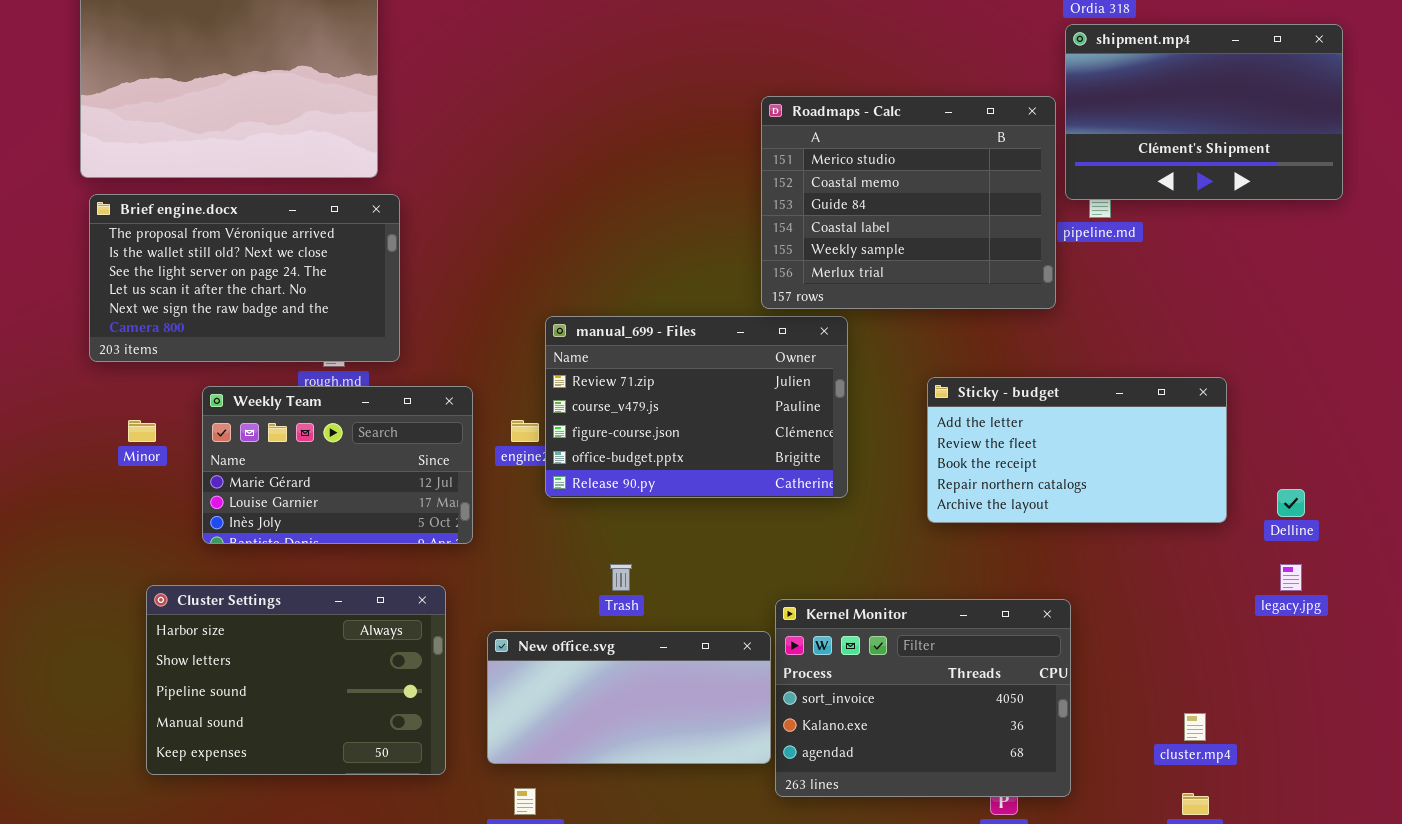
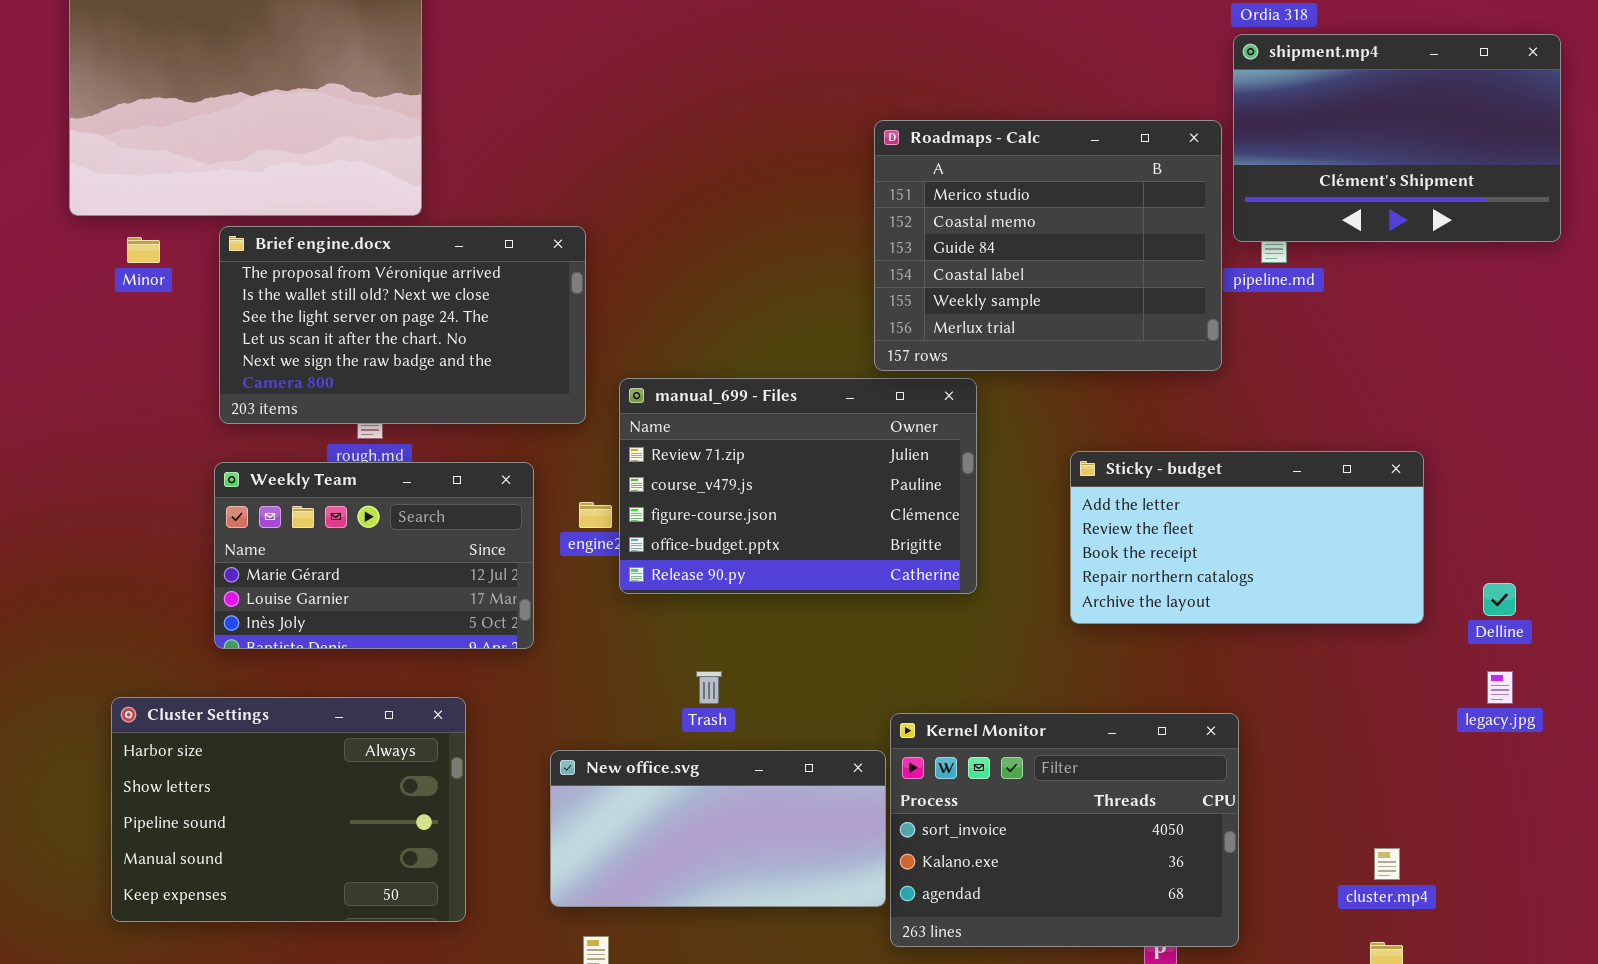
Brief engine.docx: [89,194,400,362] -> [219,226,586,424], moved
Minor: [128,420,156,442] -> [127,237,160,263], moved
Cluster Settings: [146,585,446,775] -> [111,697,466,922], moved

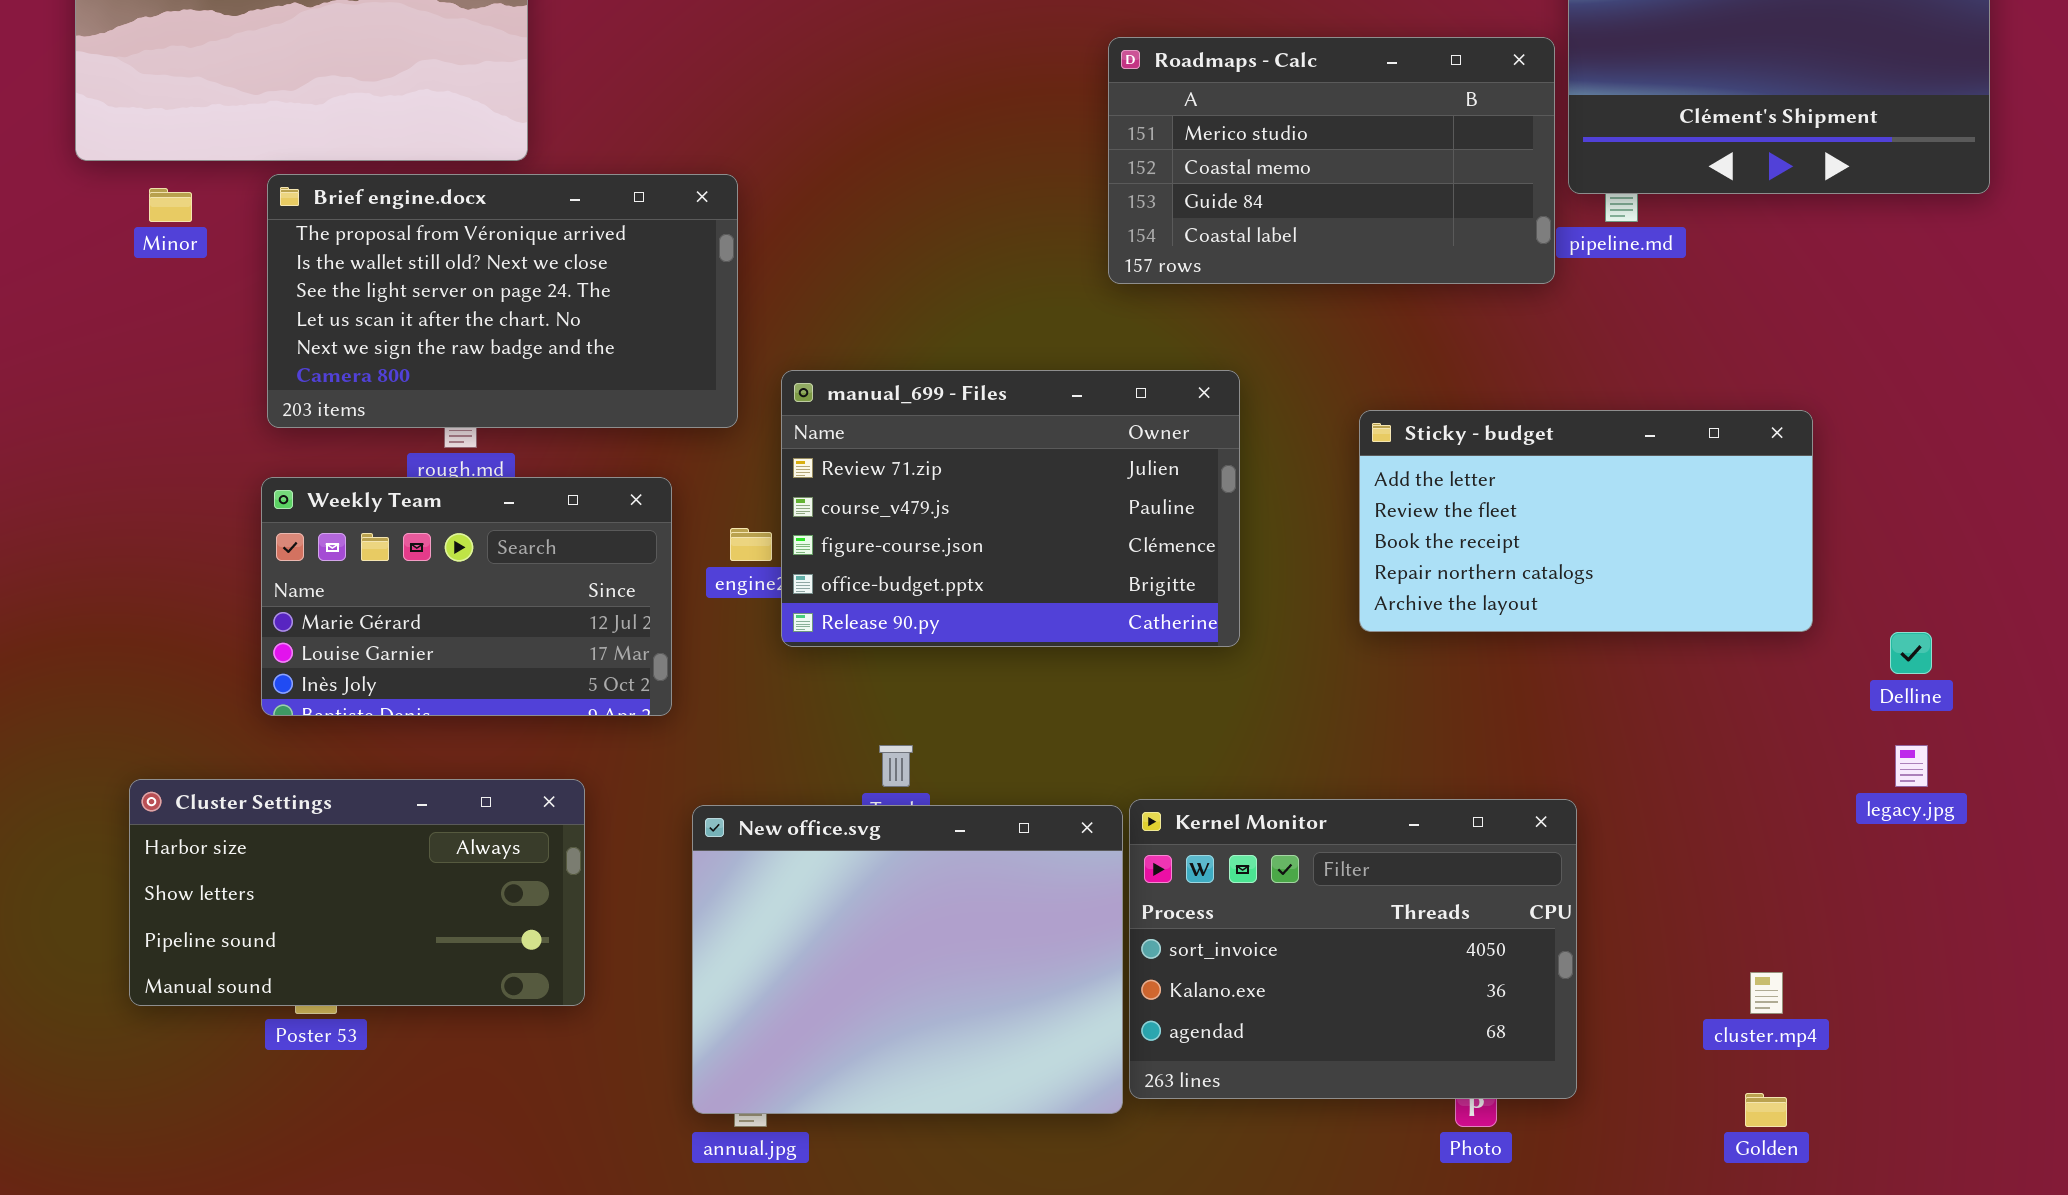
Roadmaps - Calc: [874,120,1222,371] -> [1108,37,1555,284], resized
Sticky - budget: [1070,451,1424,624] -> [1359,410,1813,632], moved
Cluster Settings: [111,697,466,922] -> [129,779,585,1006], resized
New office.svg: [550,750,886,907] -> [692,805,1123,1114], moved, resized

